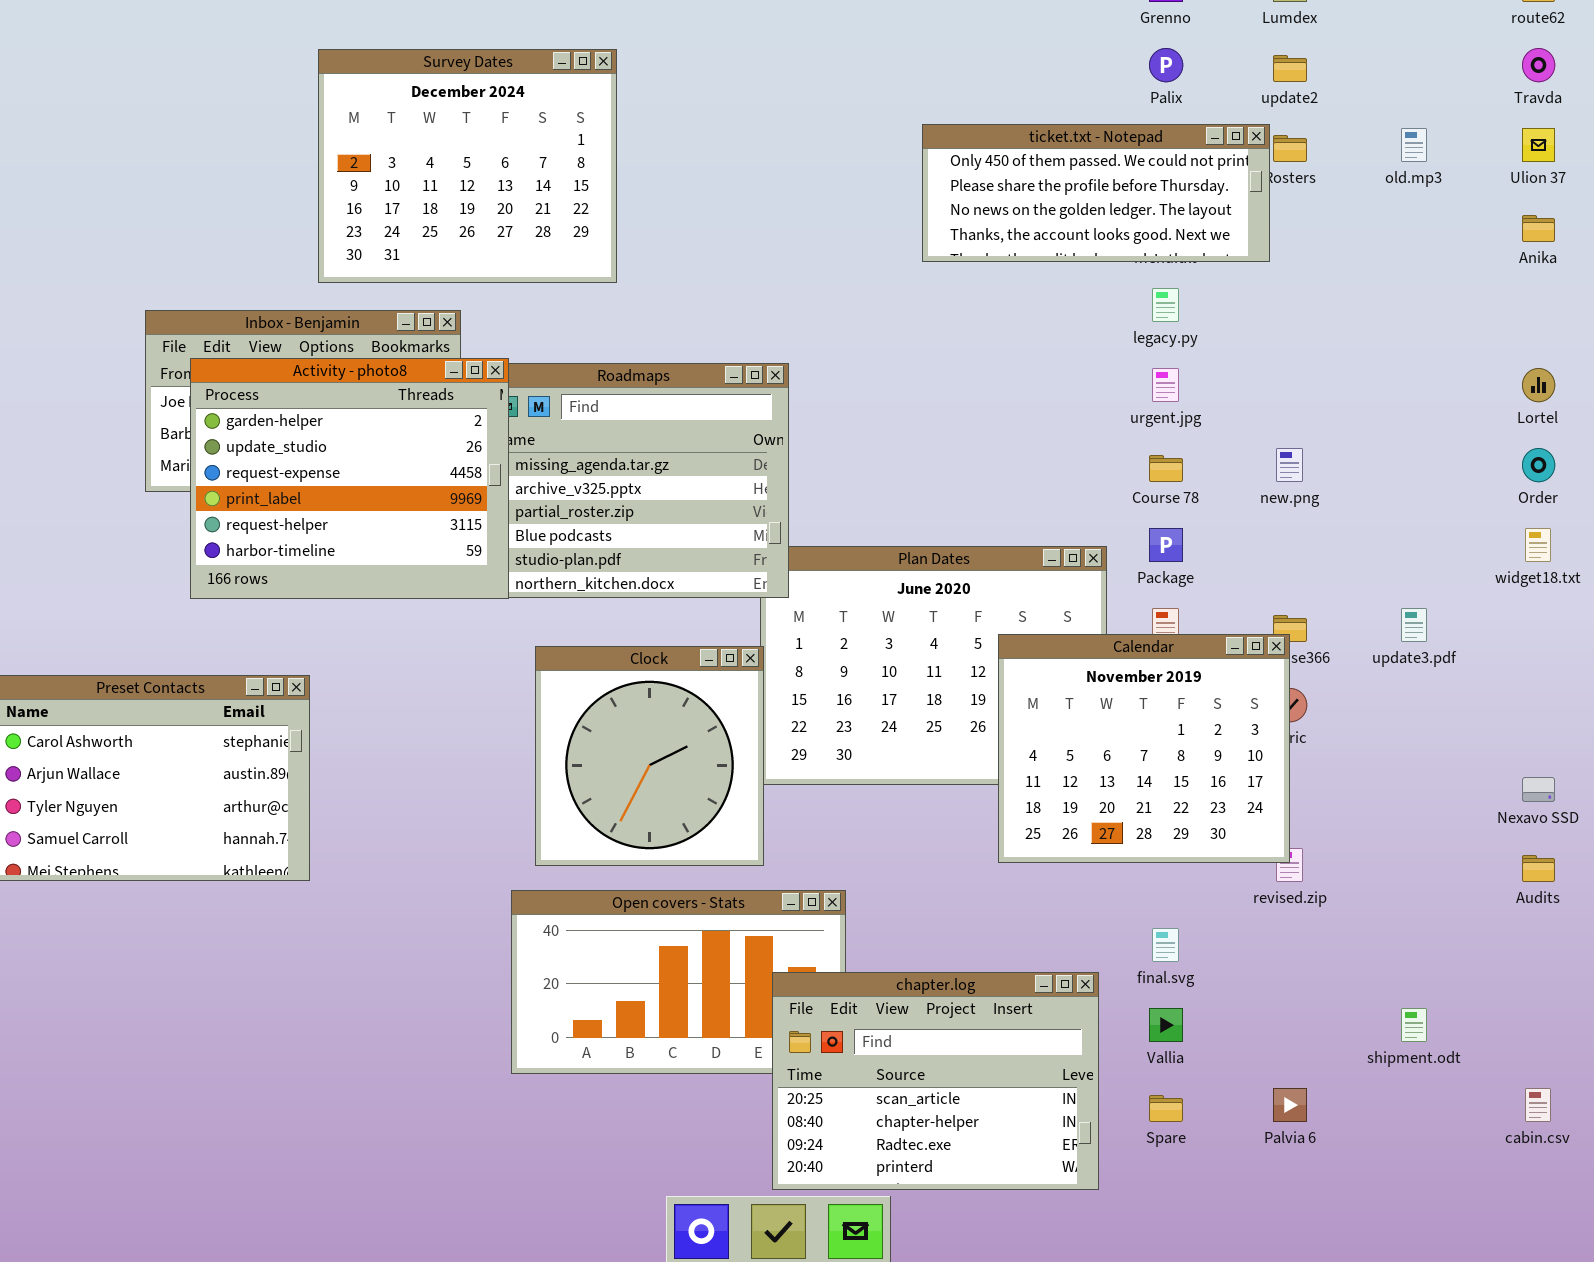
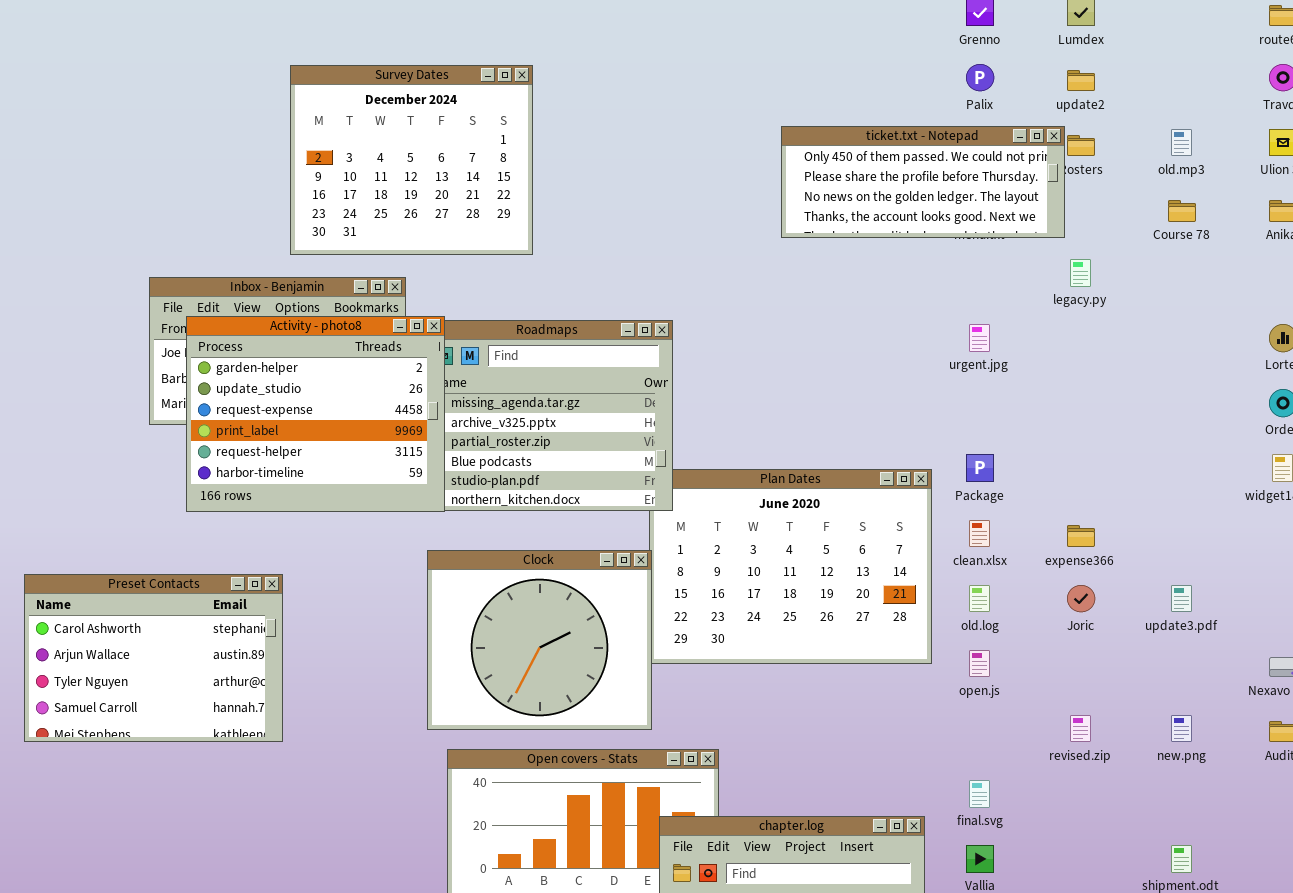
legacy.py: [1152,288,1179,322] -> [1070,259,1091,287], moved
new.png: [1276,448,1303,482] -> [1171,715,1192,742], moved
Course 78: [1149,455,1183,482] -> [1168,200,1196,222], moved
update3.pdf: [1401,608,1427,642] -> [1171,585,1192,612], moved
Calendar: [998,634,1290,863] -> none, closed
Clock: [535,646,764,866] -> [427,550,652,730], resized

